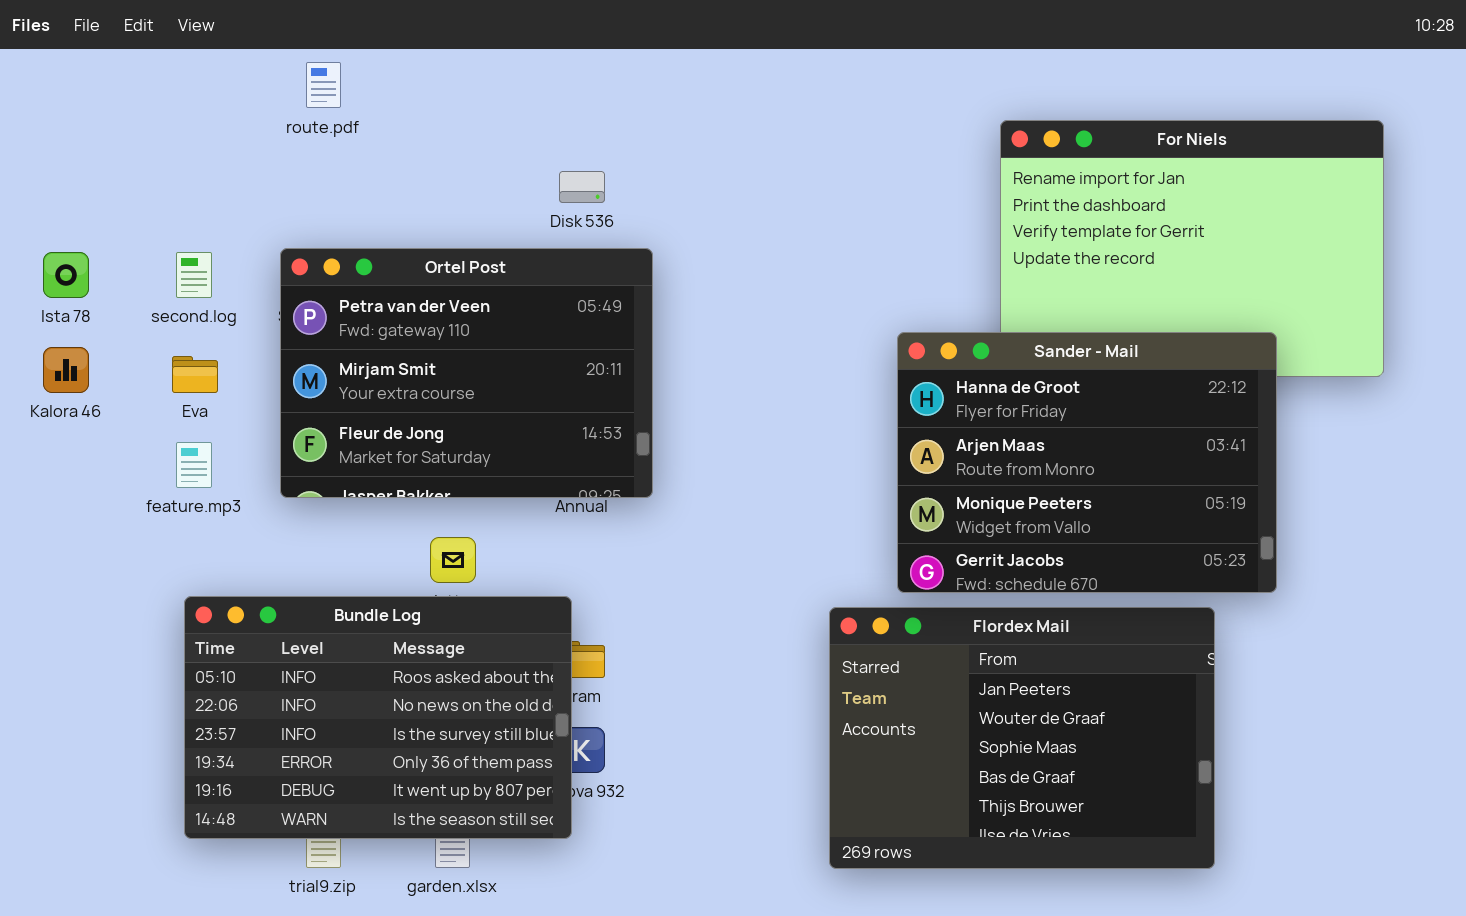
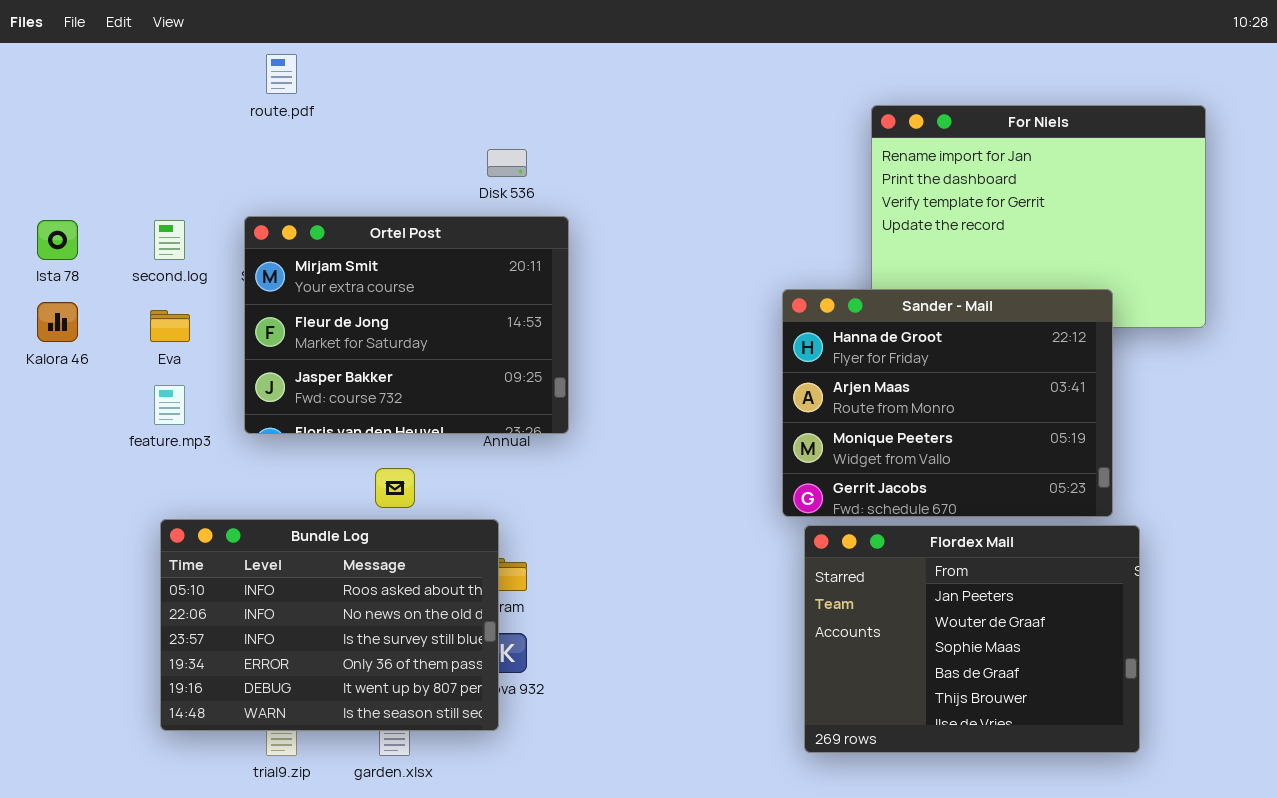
Ortel Post: [280,248,653,498] -> [244,216,569,434], scrolled down 1 row
Flordex Mail: [829,607,1215,869] -> [804,525,1140,753], moved

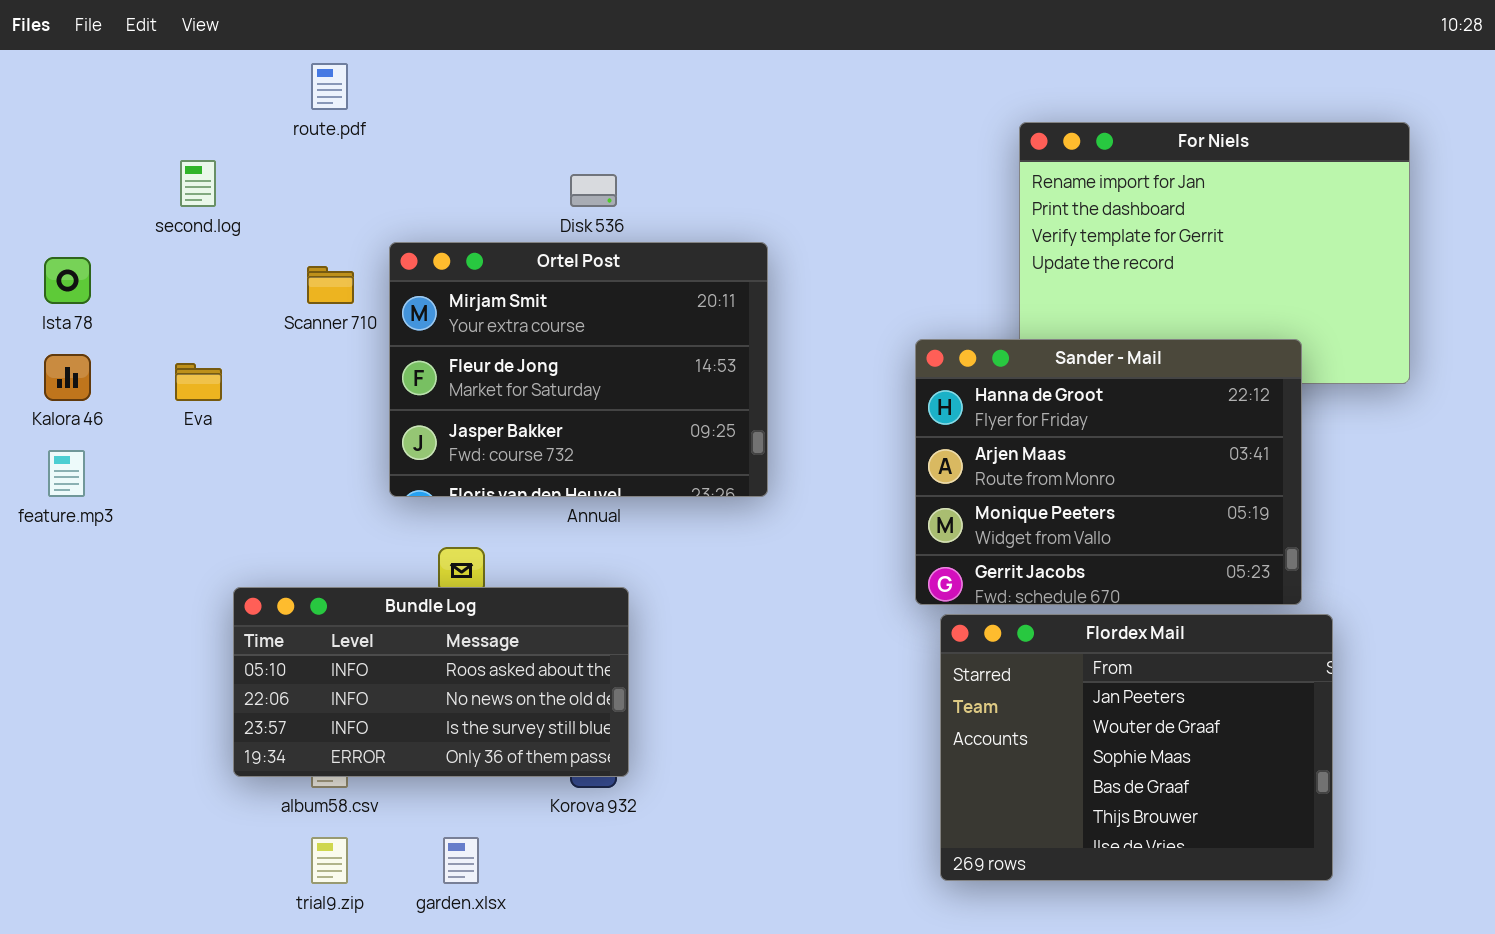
Ortel Post: [244,216,569,434] -> [389,242,768,497], moved
second.log: [154,220,185,260] -> [180,160,216,207], moved
feature.mp3: [154,385,185,425] -> [48,450,85,497], moved
Bundle Log: [160,519,499,731] -> [233,587,629,777], moved, resized

